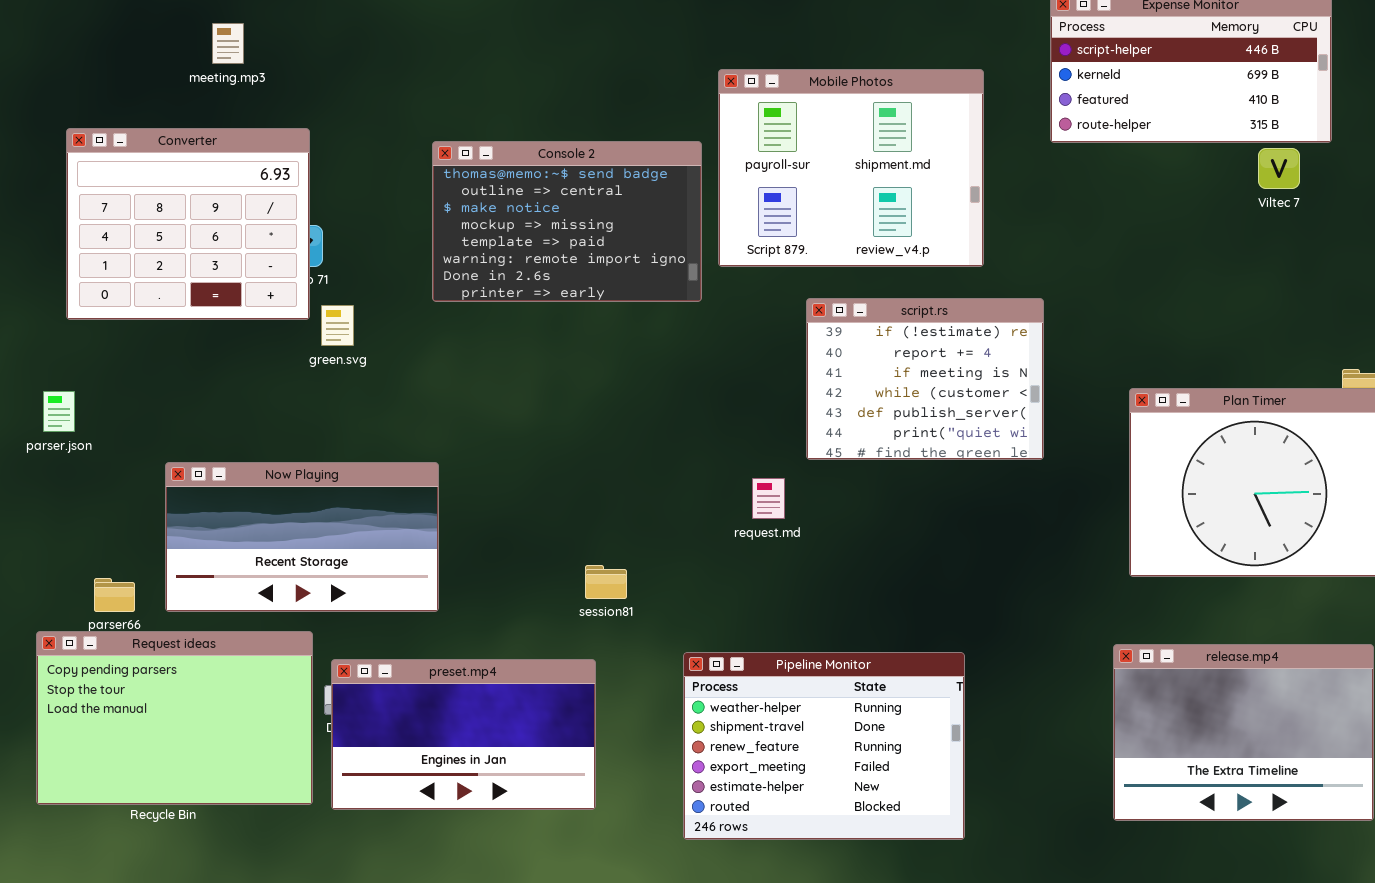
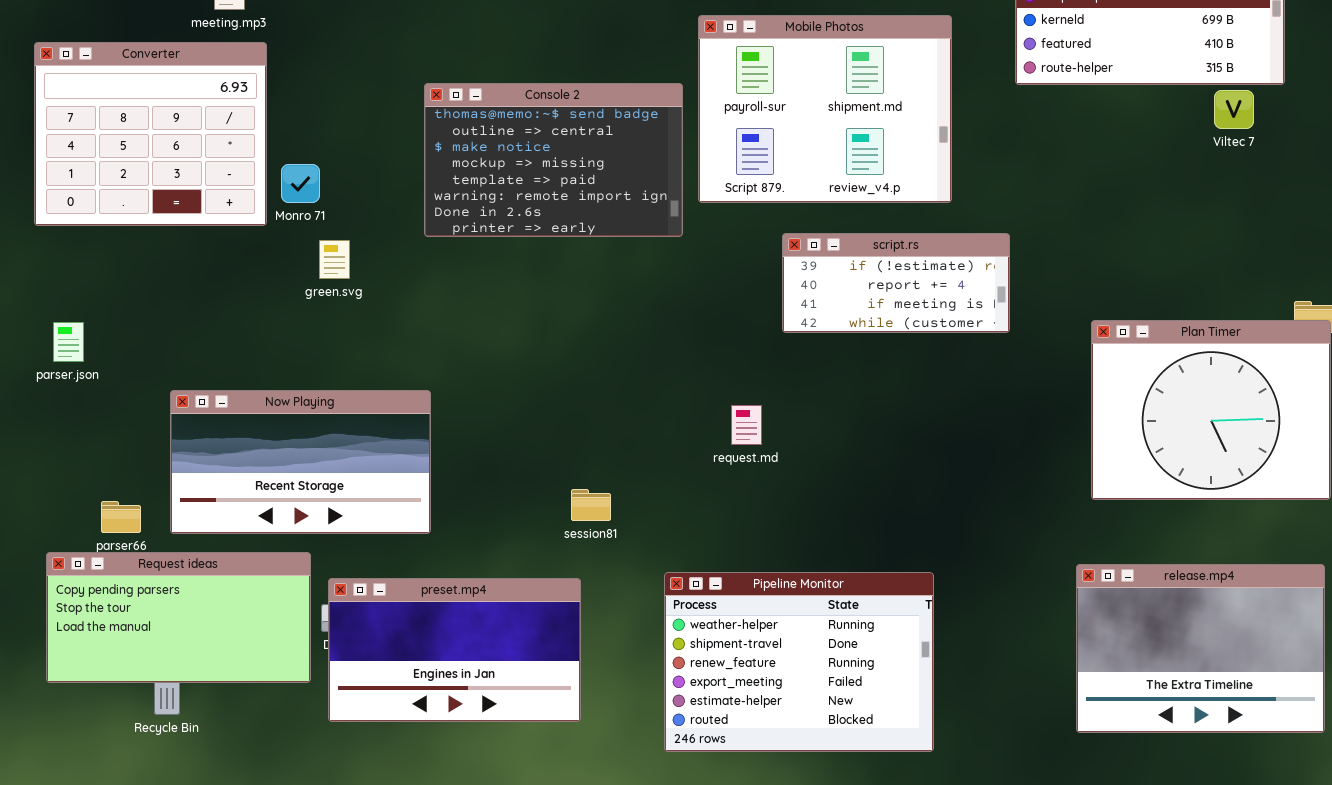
Converter: [66,128,310,320] -> [34,42,267,226], moved
script.rs: [806,298,1044,460] -> [782,233,1010,333], resized
Request ideas: [36,631,313,805] -> [46,552,311,683], resized

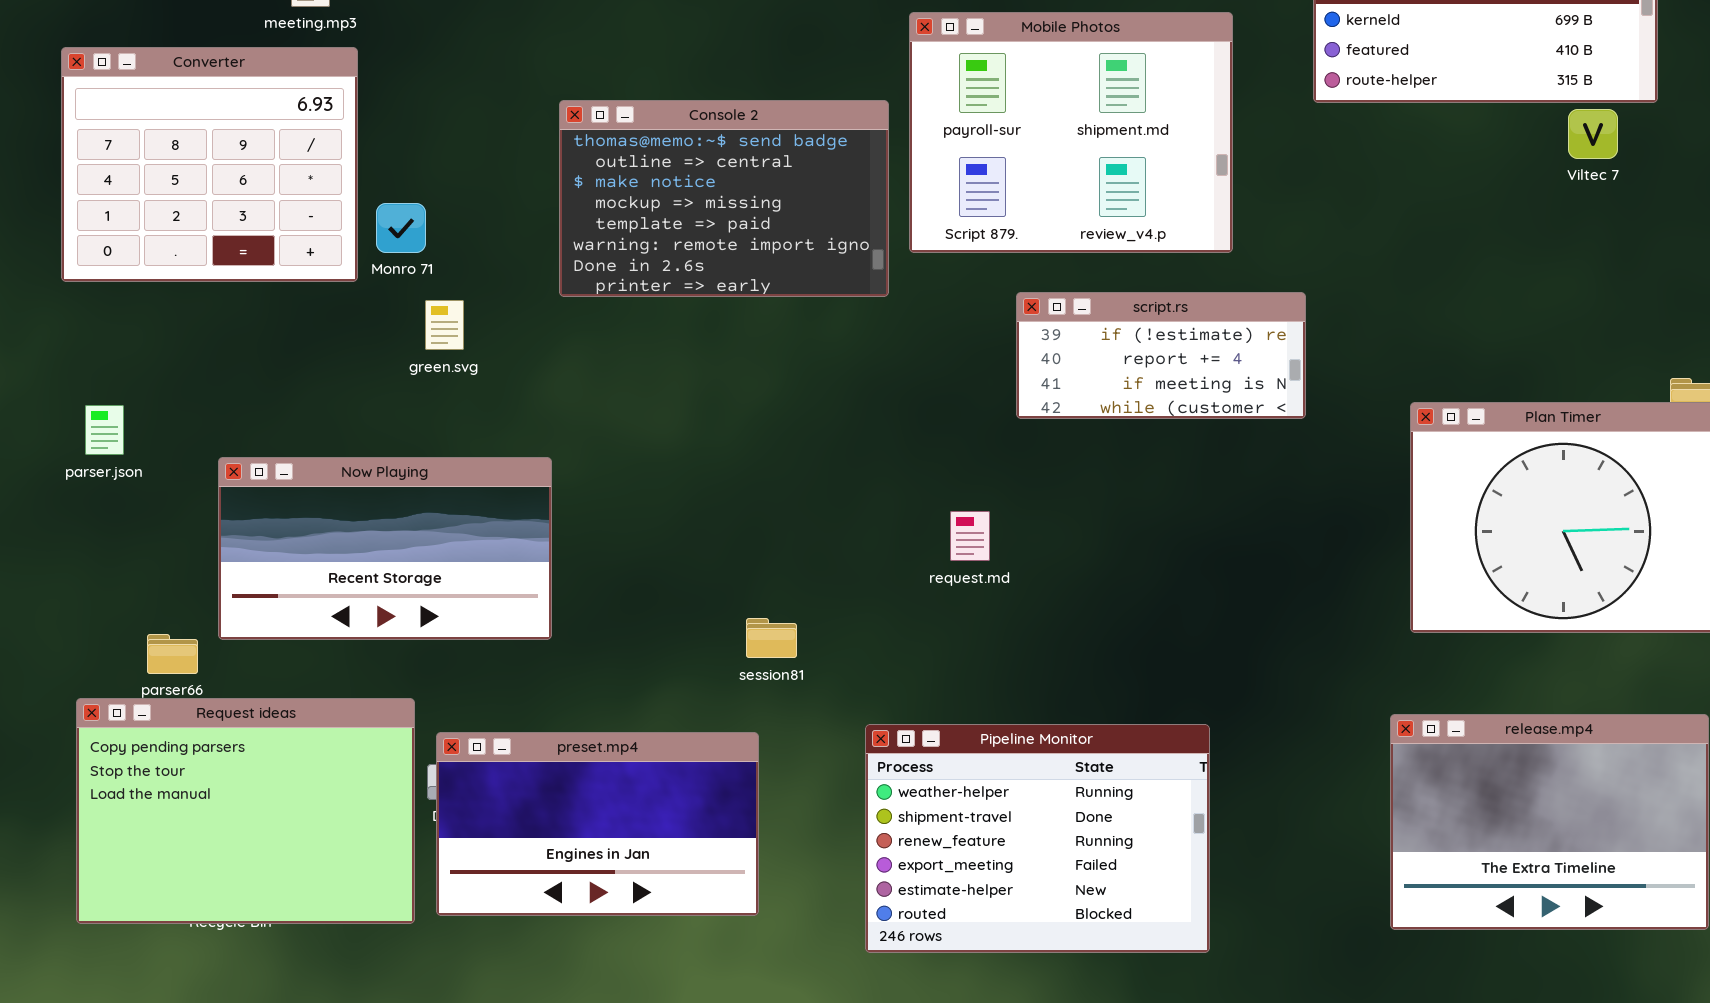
Now Playing: [170,390,431,534] -> [218,457,552,640], moved
Request ideas: [46,552,311,683] -> [76,698,415,924], resized

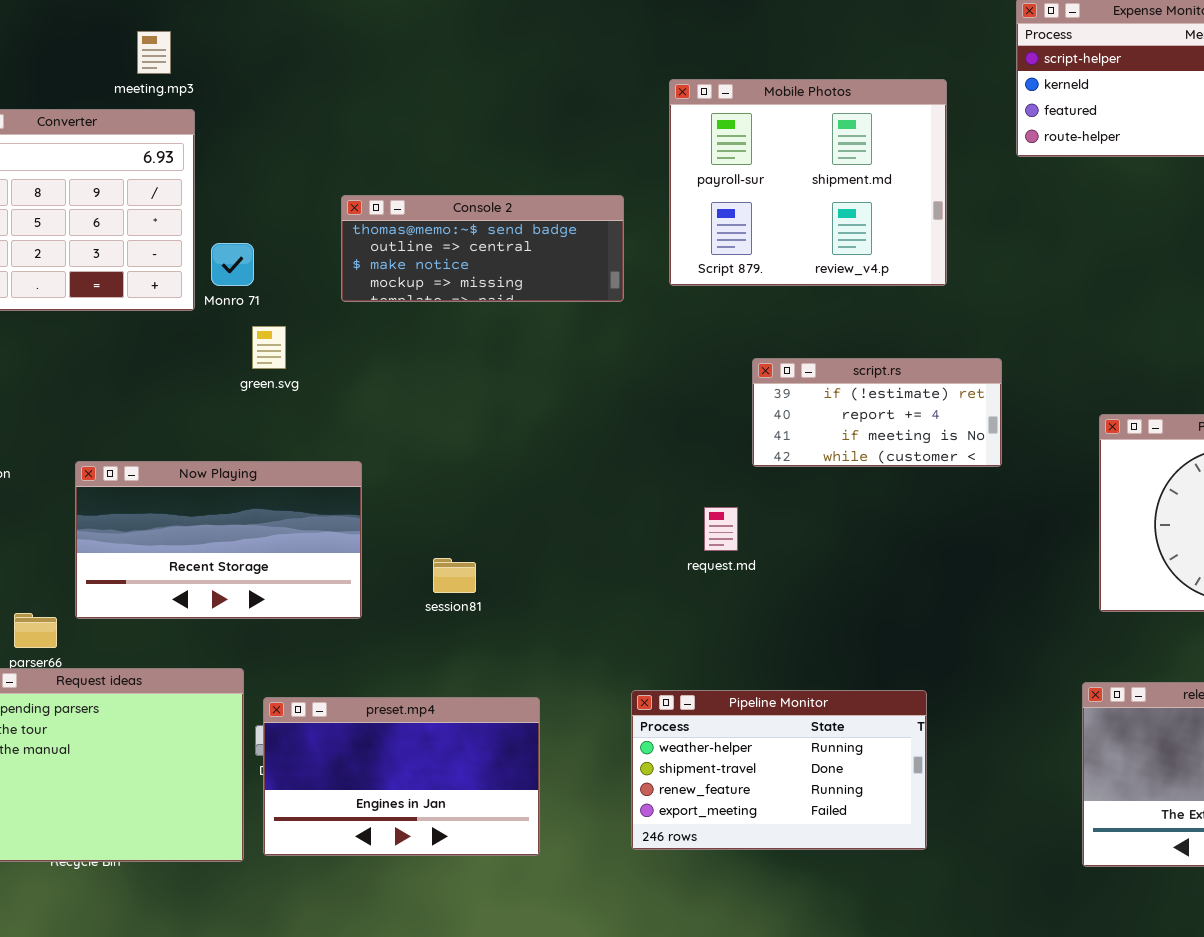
Console 2: [559,100,889,297] -> [341,195,624,302], moved, resized
script.rs: [1016,292,1306,419] -> [752,358,1002,467], moved
session81: [746,618,797,658] -> [433,558,476,593], moved
Pipeline Monitor: [865,724,1210,953] -> [631,690,927,850], resized

